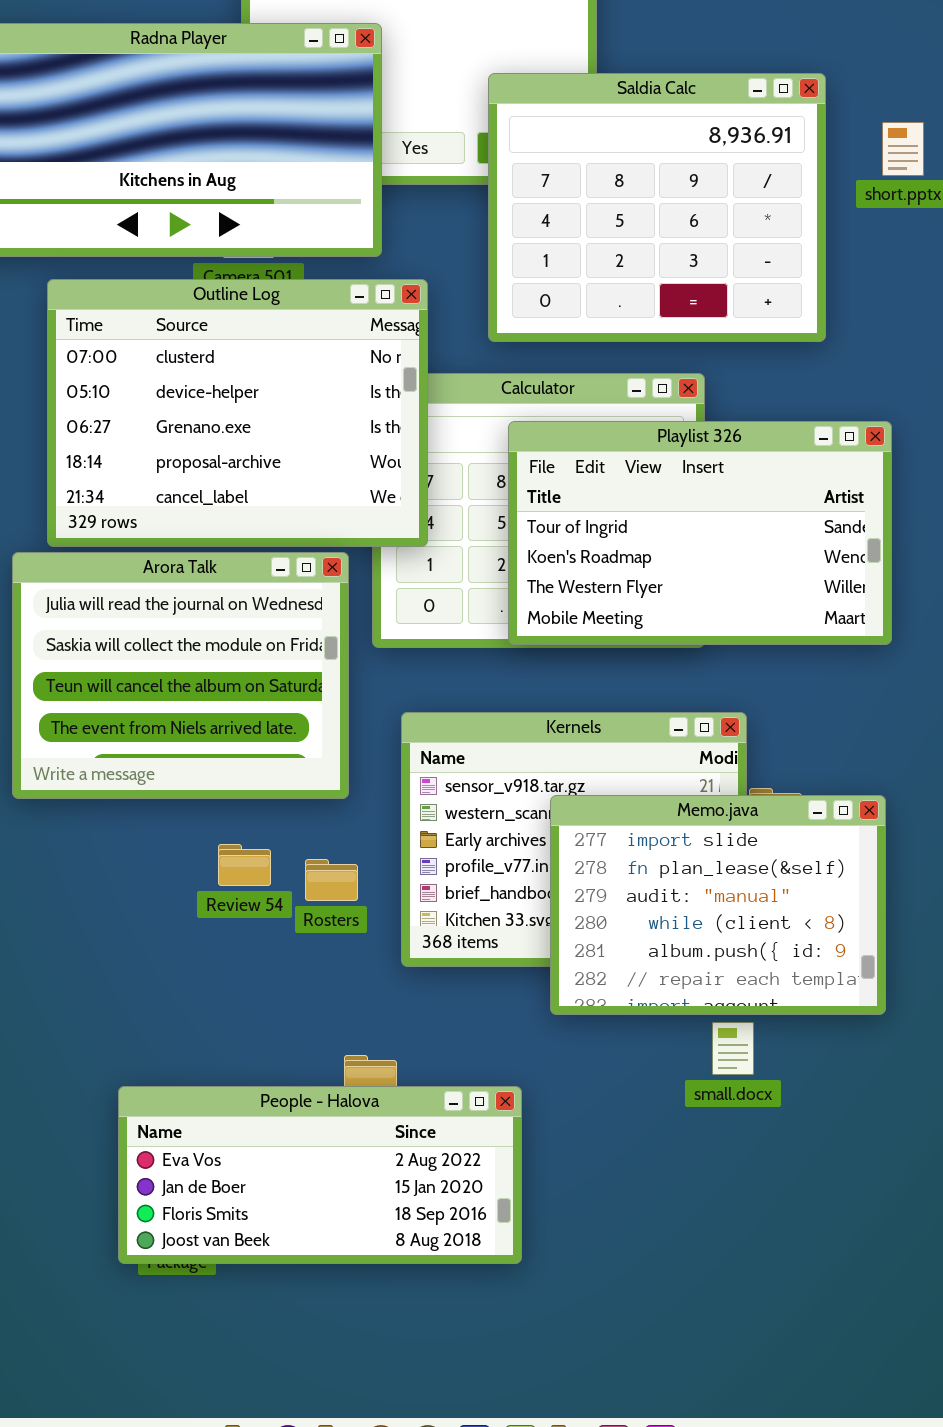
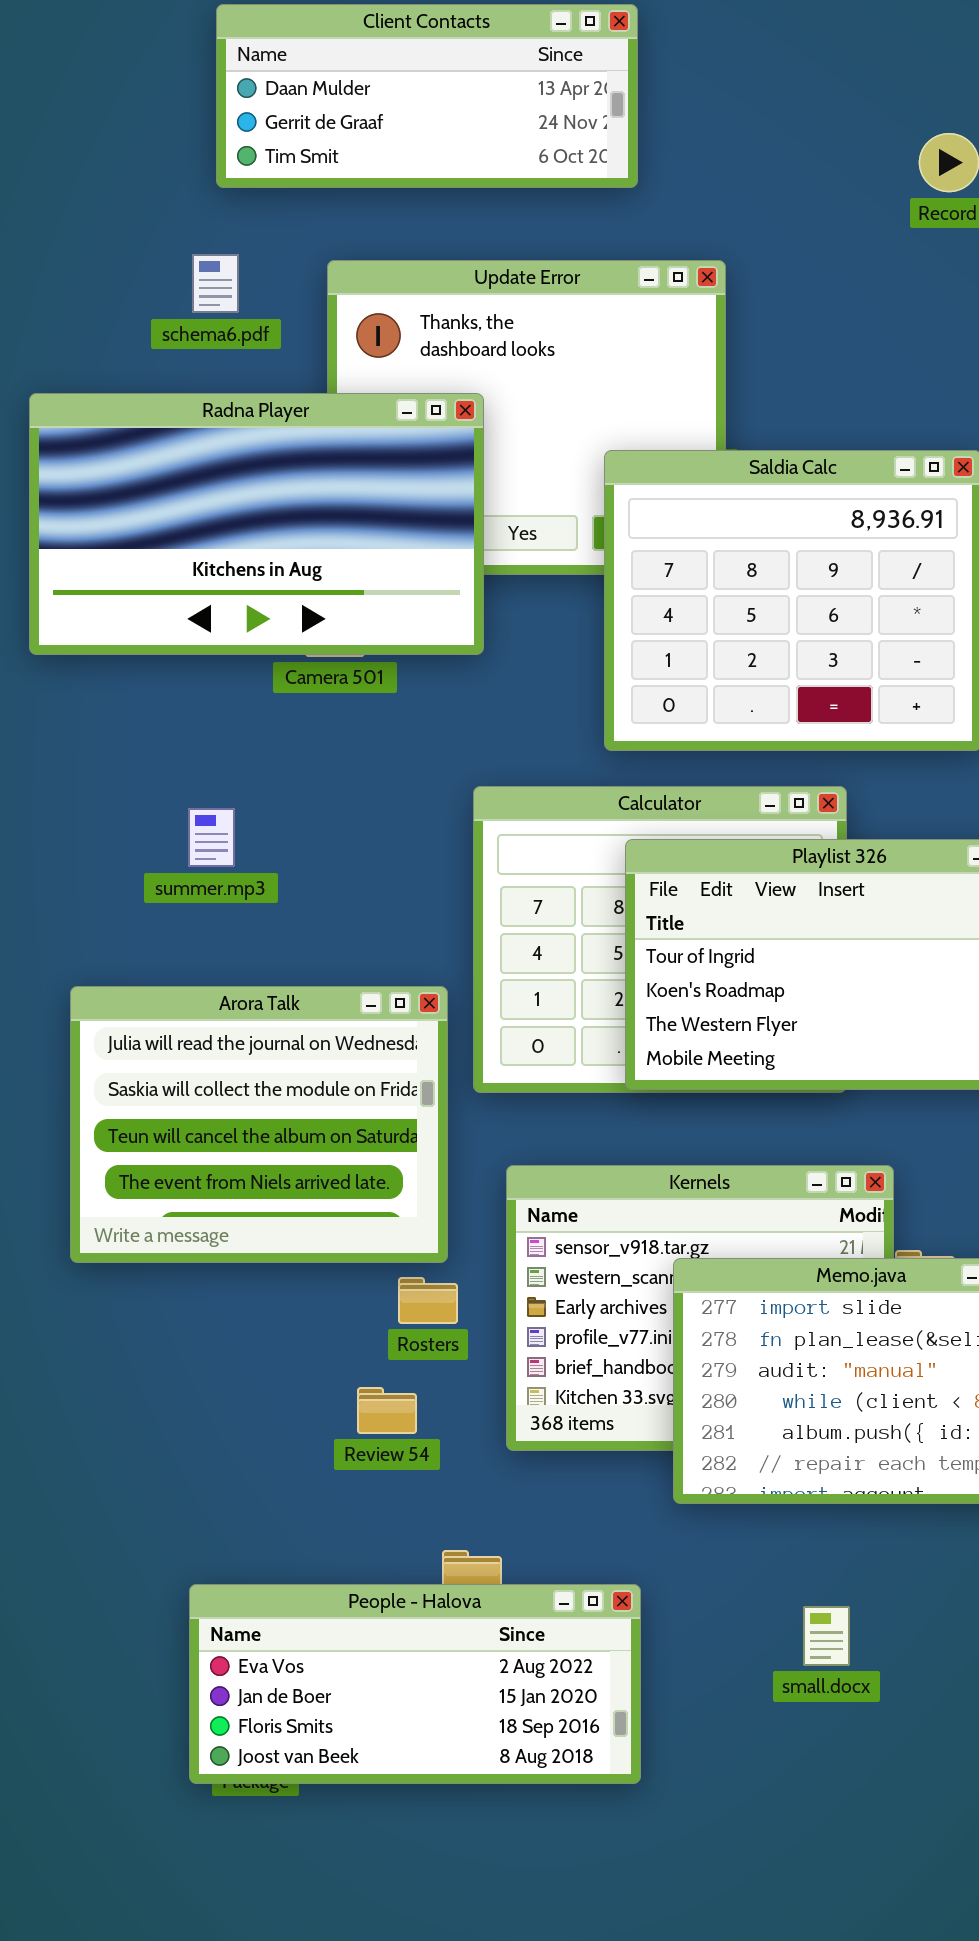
Outline Log: [47,279,428,547] -> none, closed
Review 54: [218,844,271,886] -> [357,1387,417,1434], moved
Rosters: [305,859,358,901] -> [398,1277,458,1324], moved
small.docx: [712,1022,754,1075] -> [803,1606,850,1666], moved

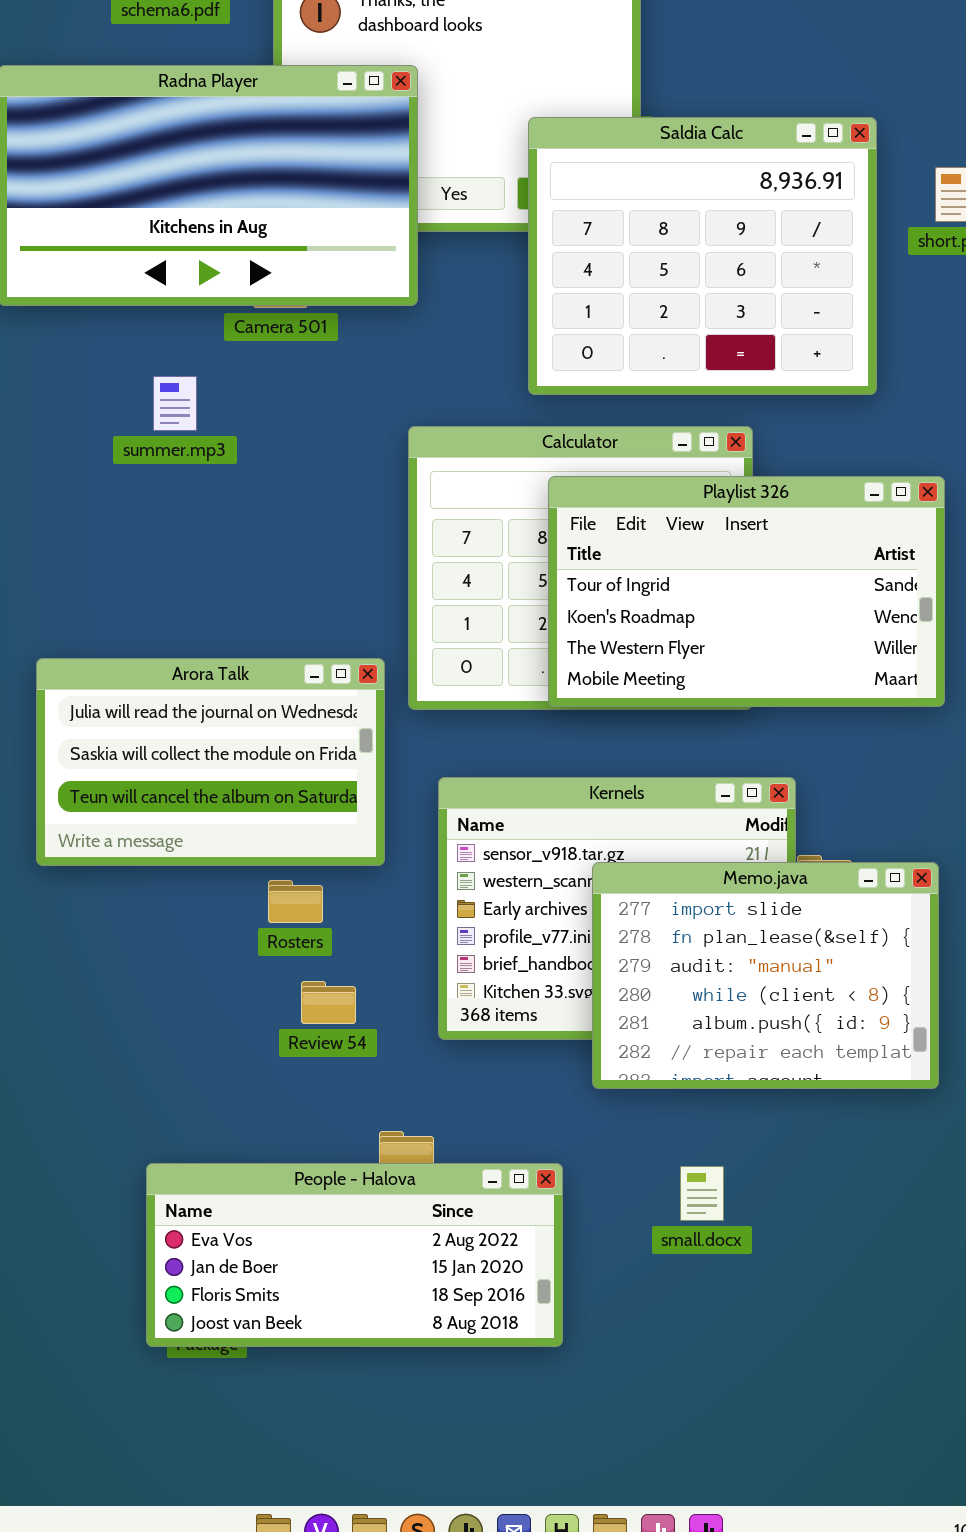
summer.mp3: [188,808,235,867] -> [153,376,197,431], moved
Arora Talk: [70,986,448,1263] -> [36,658,385,866], resized
Rosters: [398,1277,458,1324] -> [268,880,323,923], moved
small.docx: [803,1606,850,1666] -> [680,1166,724,1221], moved

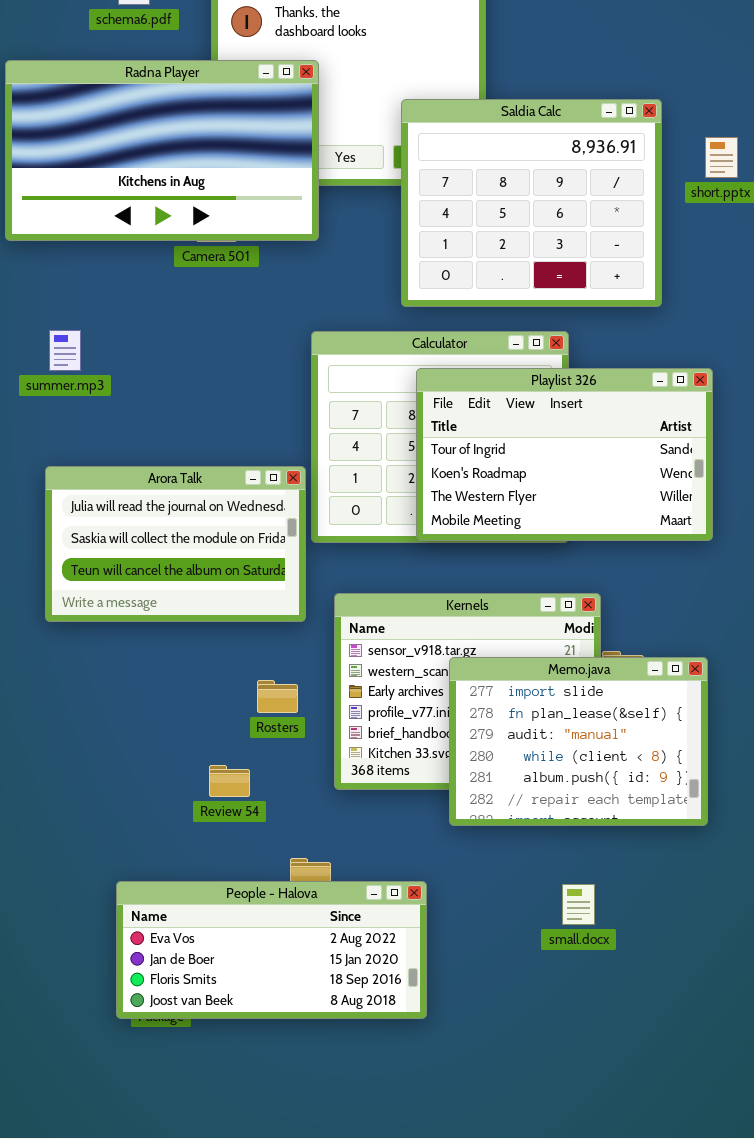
summer.mp3: [153,376,197,431] -> [49,330,81,371], moved
Arora Talk: [36,658,385,866] -> [45,466,306,622], moved
Rosters: [268,880,323,923] -> [257,680,298,713], moved
Review 54: [301,981,356,1024] -> [209,765,250,797], moved
small.docx: [680,1166,724,1221] -> [562,884,595,925], moved

